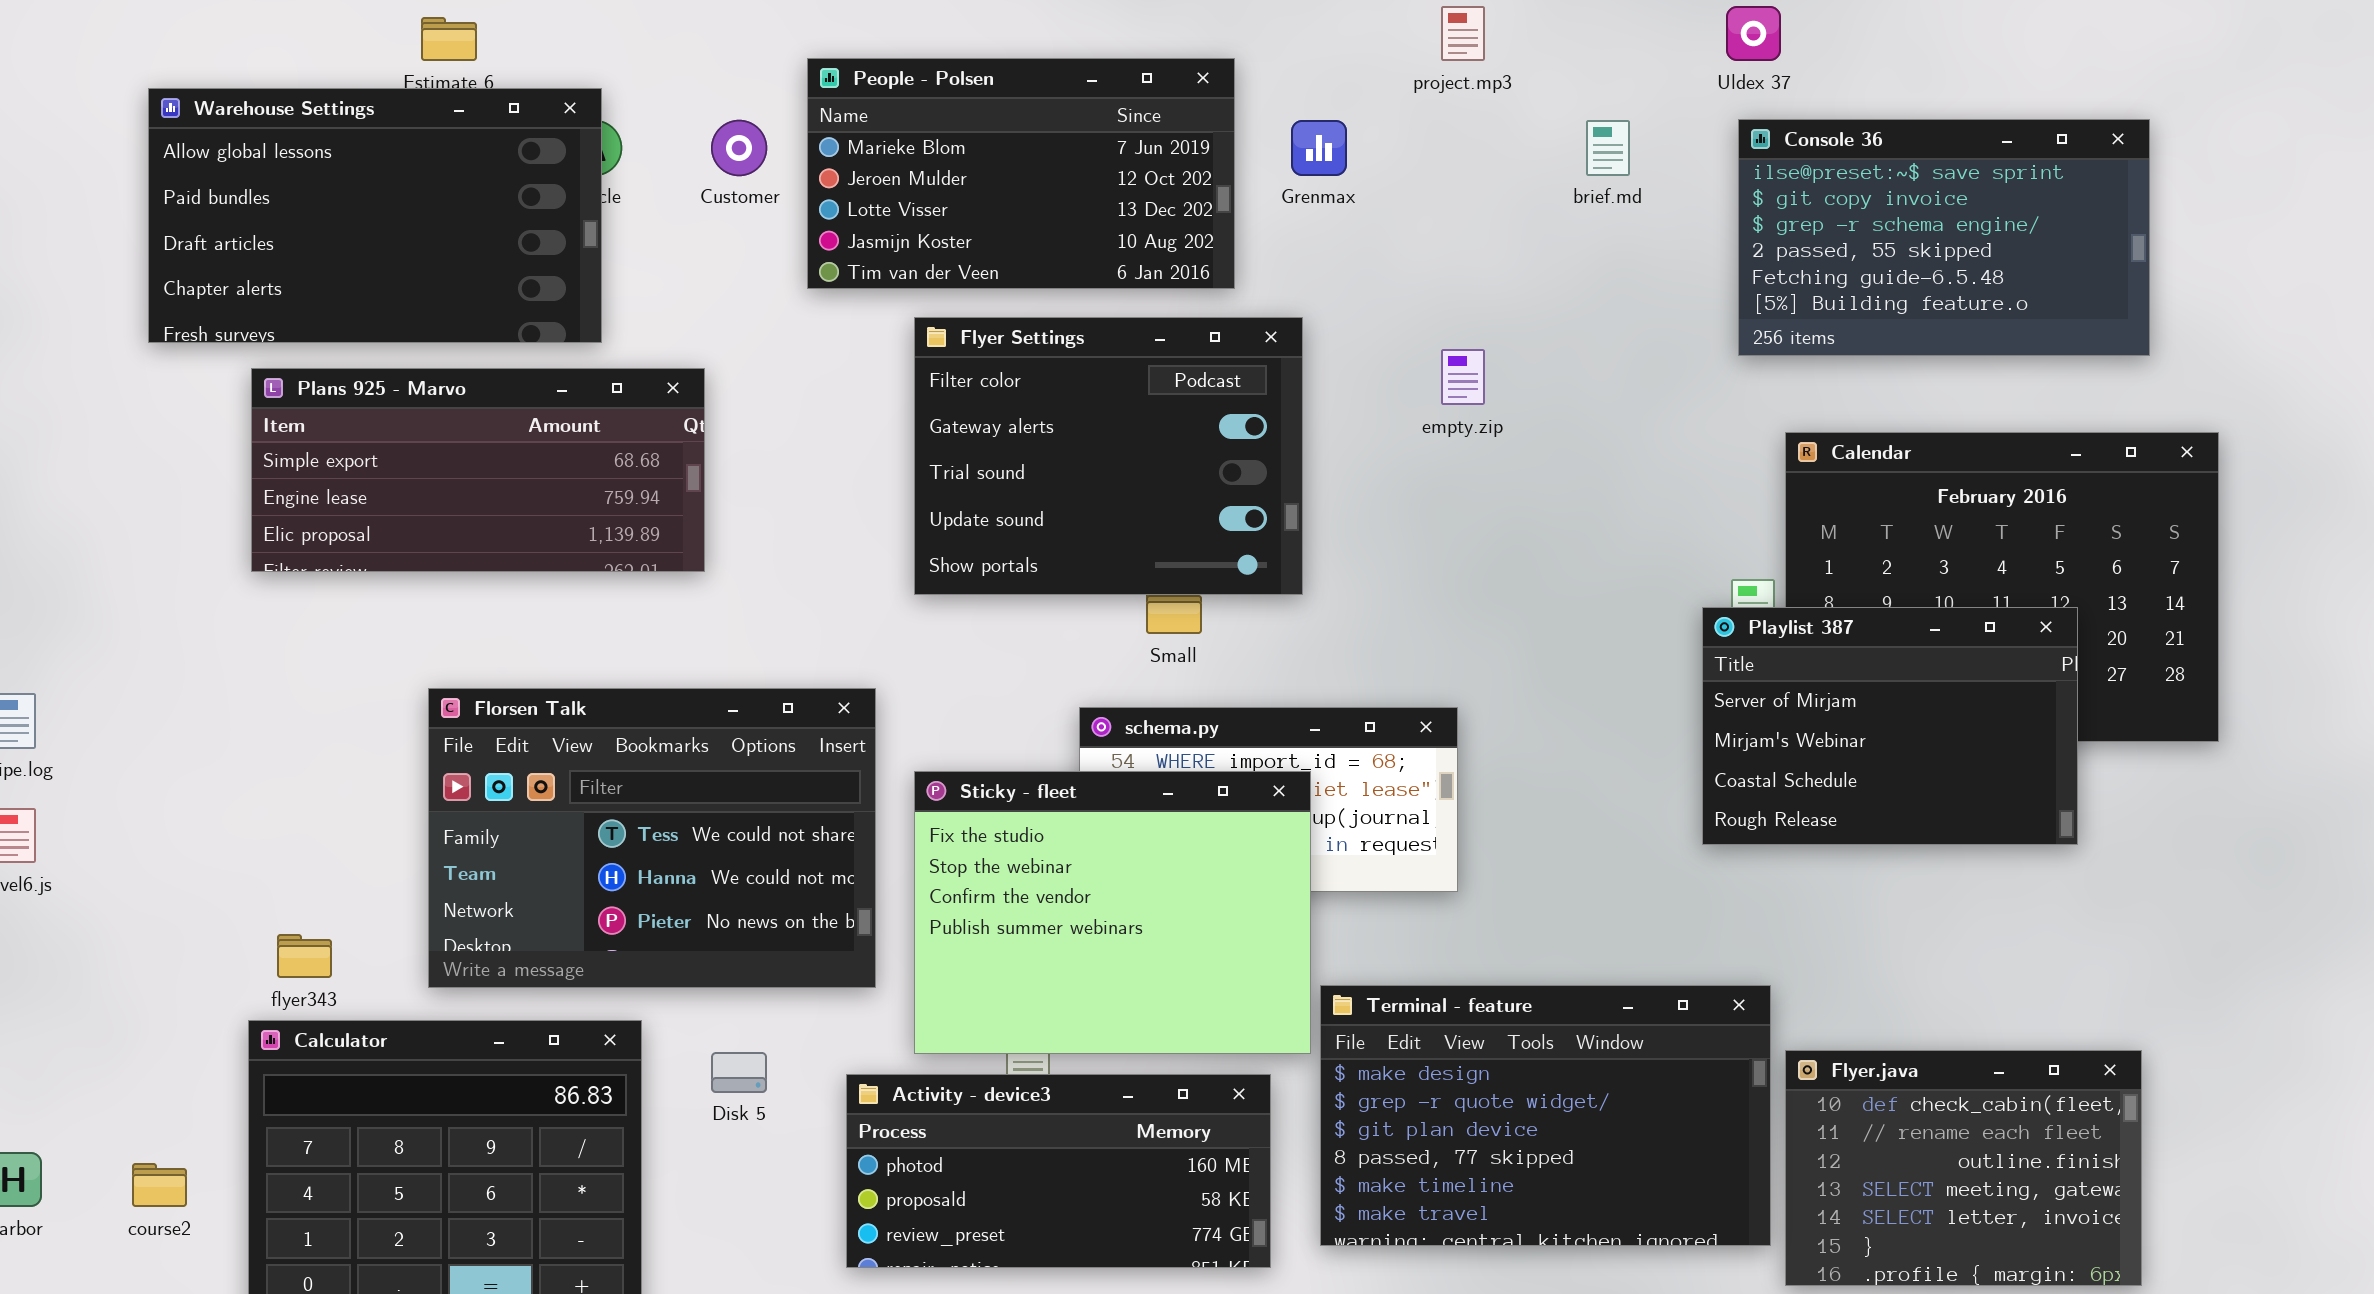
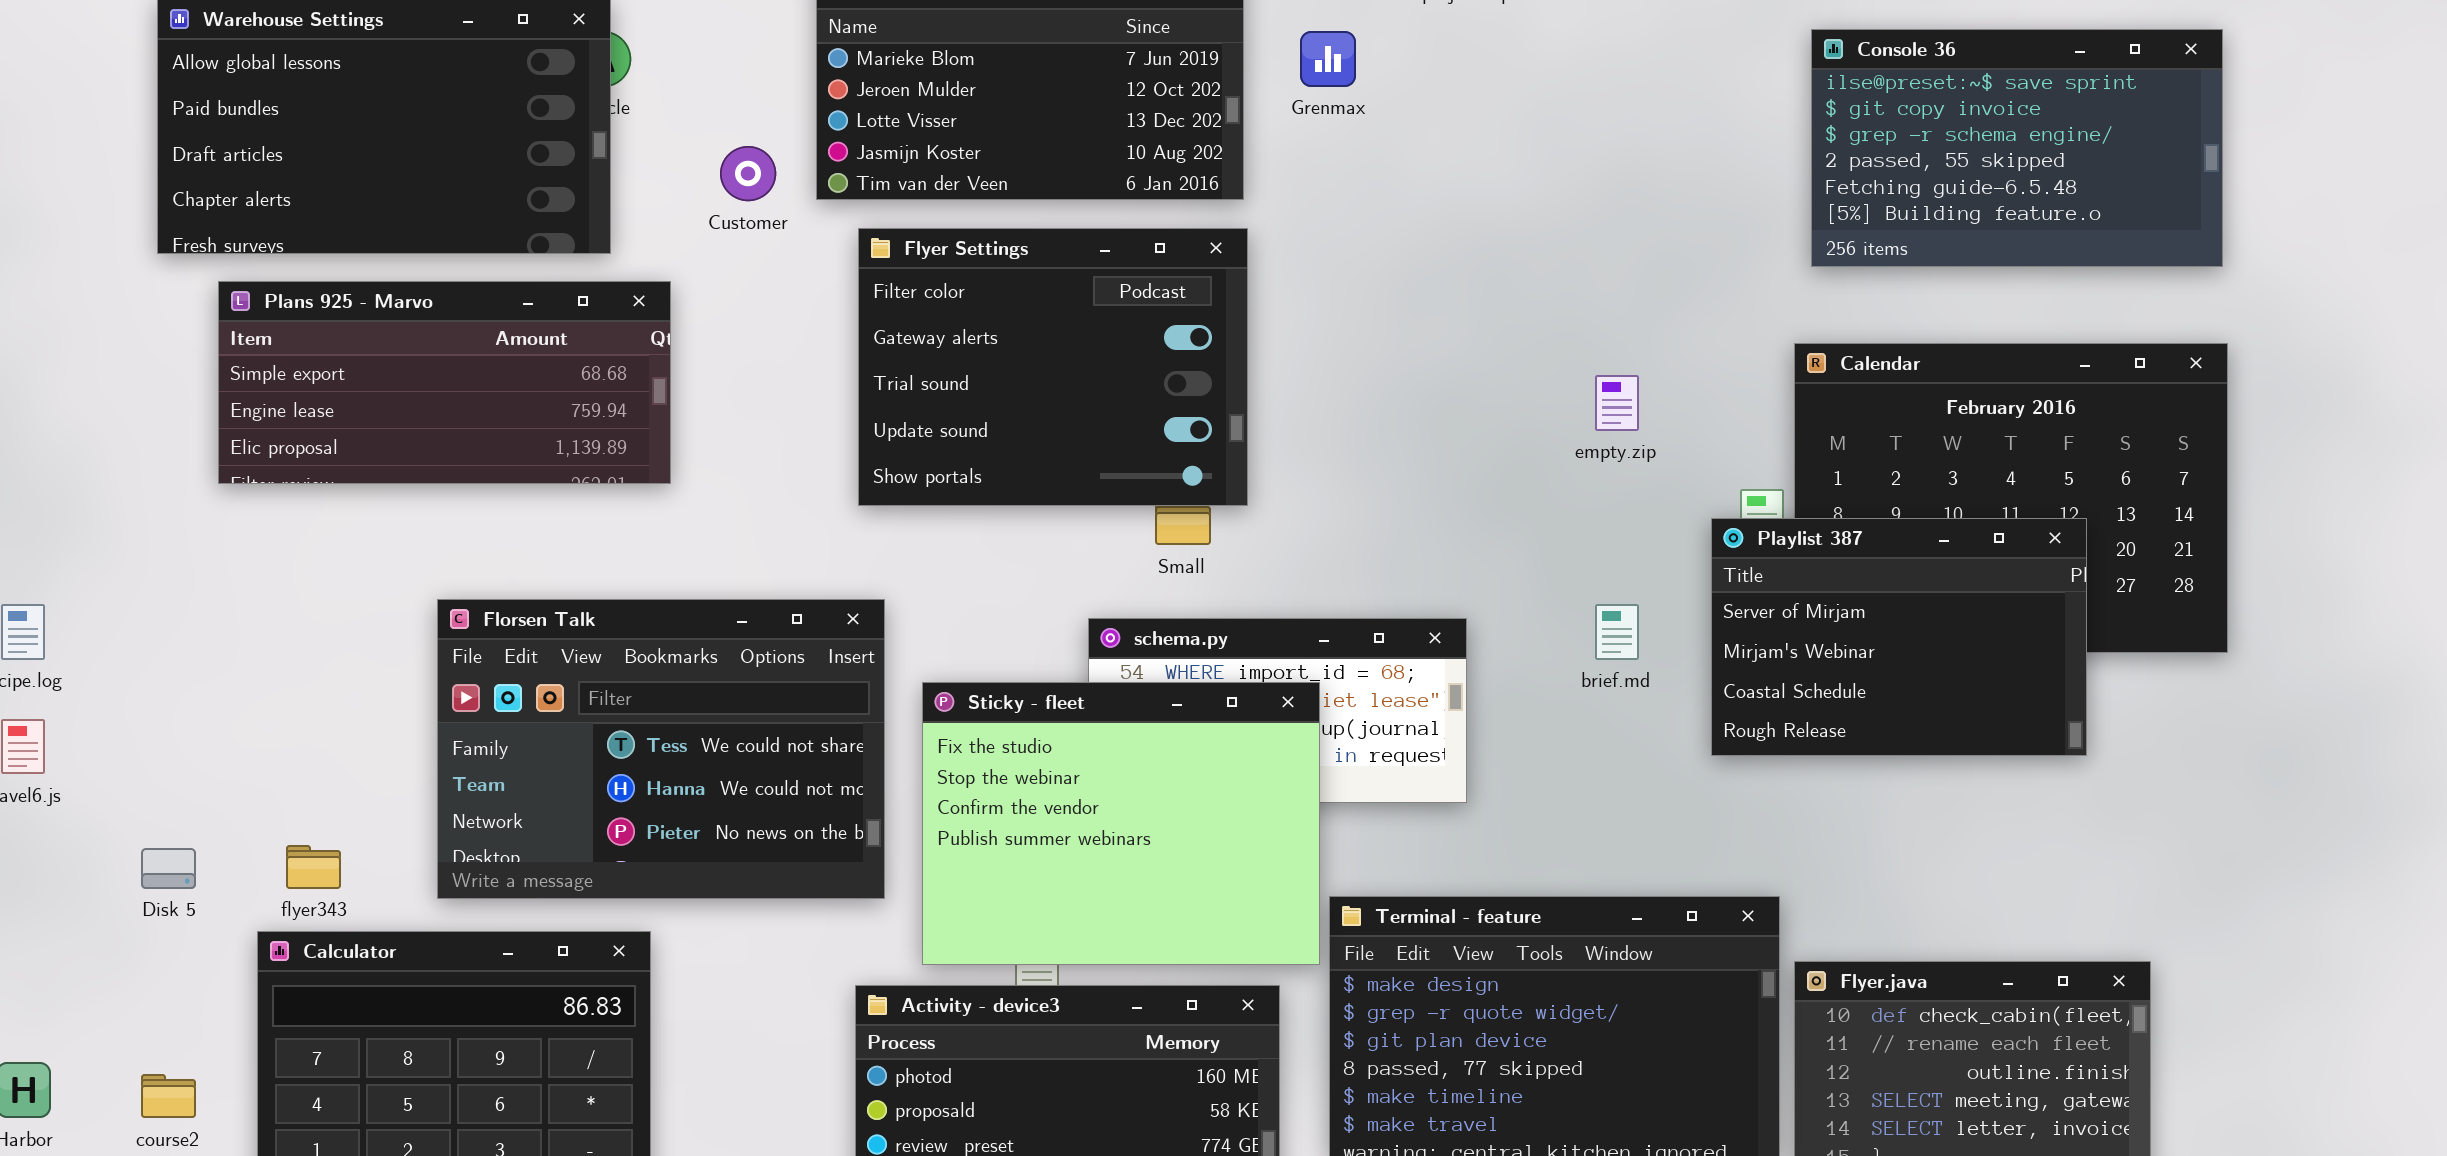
Console 36: [1738,119,2150,356] -> [1811,29,2223,267], moved
Customer: [711,120,767,176] -> [720,146,776,201], moved
brief.md: [1586,120,1630,176] -> [1595,604,1639,660], moved
Flyer Settings: [914,317,1303,595] -> [858,228,1248,506], moved
empty.zip: [1441,349,1485,405] -> [1595,375,1639,431], moved
Plans 925 - Marvo: [251,368,705,572] -> [218,281,671,484], moved
Disk 5: [711,1052,767,1093] -> [141,848,196,889], moved

